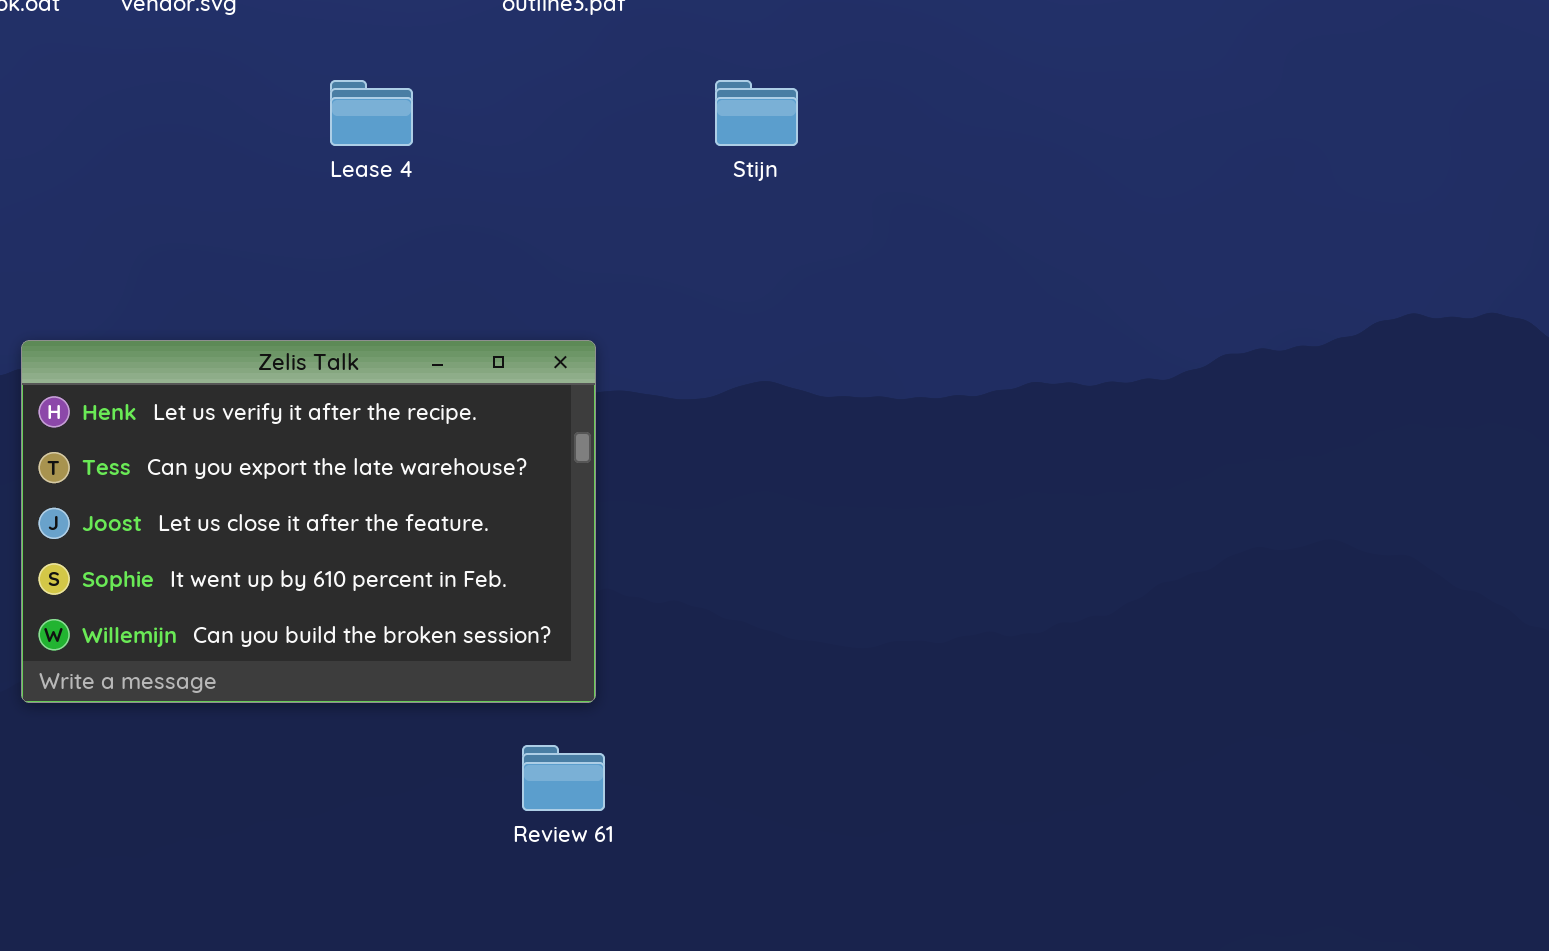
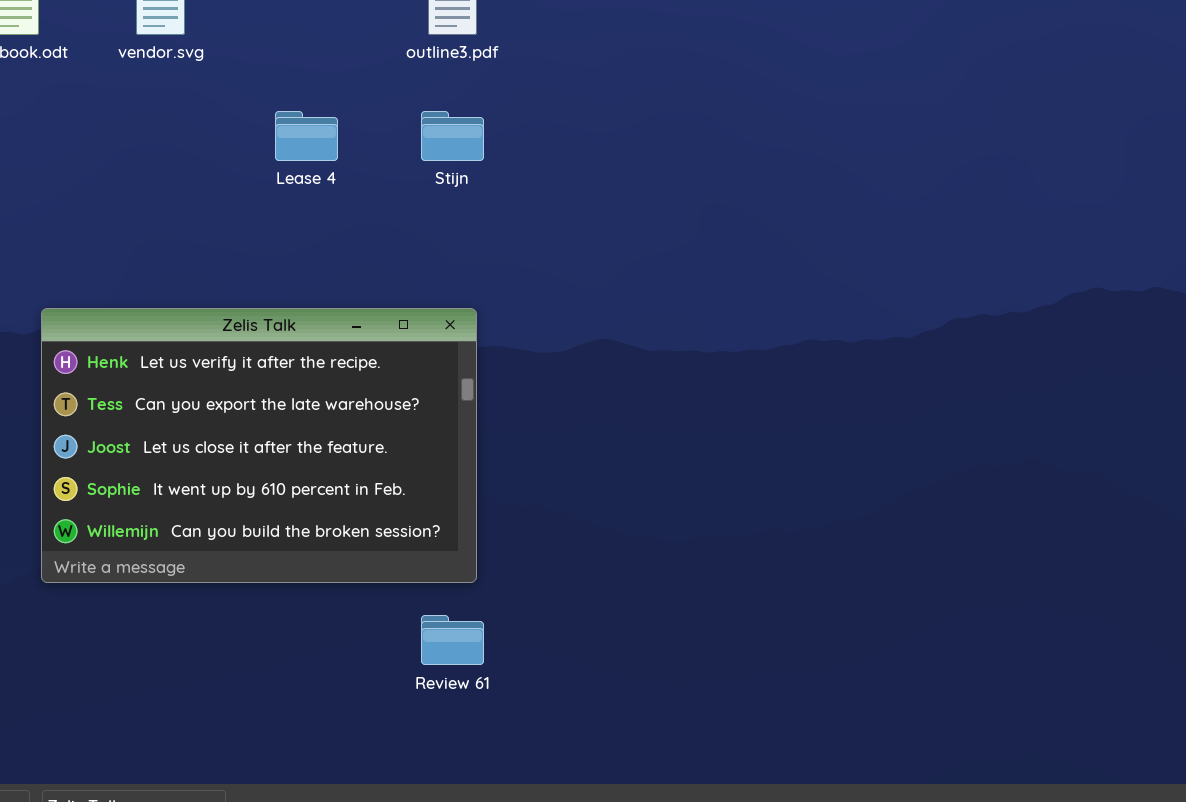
Stijn: [715,80,798,146] -> [421,111,484,161], moved

